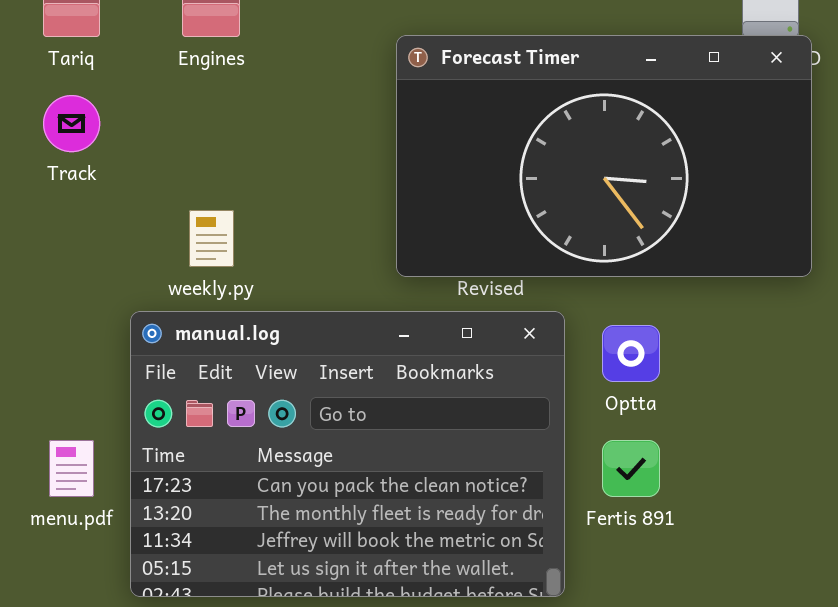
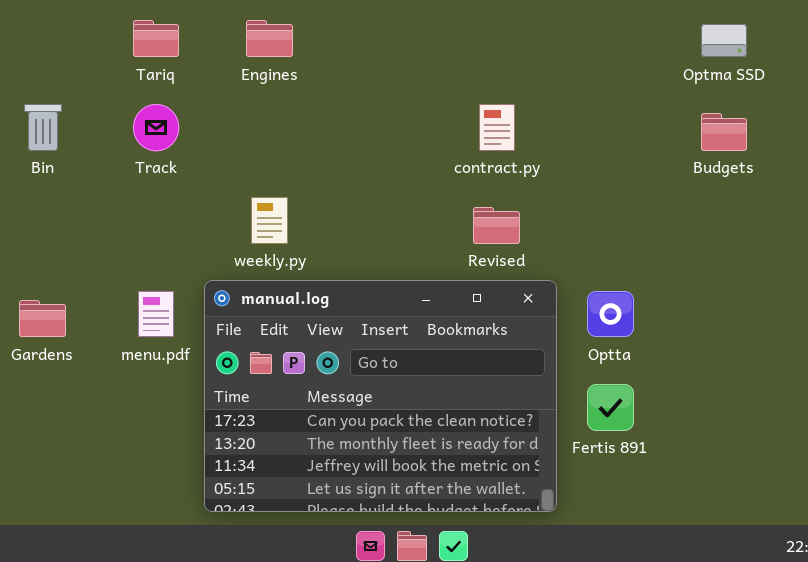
Forecast Timer: [396,35,812,277] -> none, closed
menu.pdf: [49,440,94,497] -> [138,291,174,337], moved

